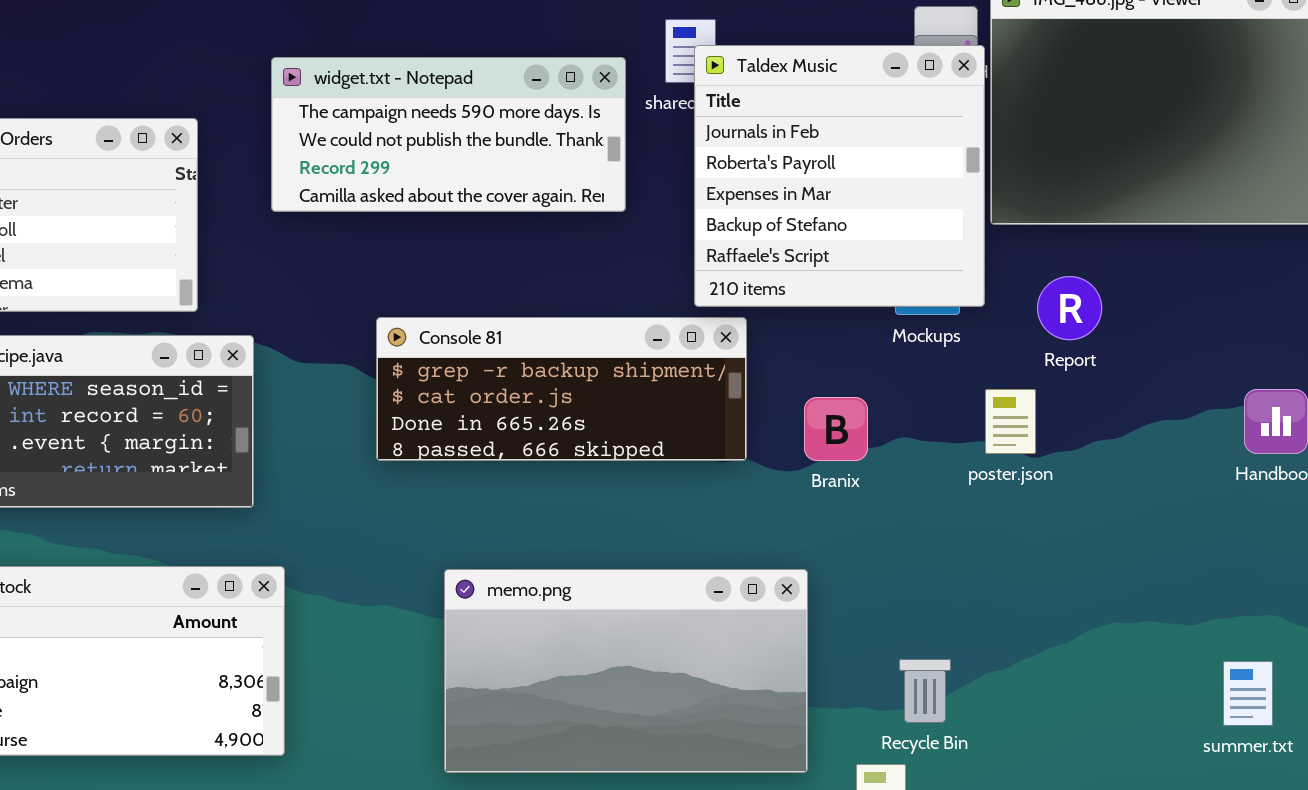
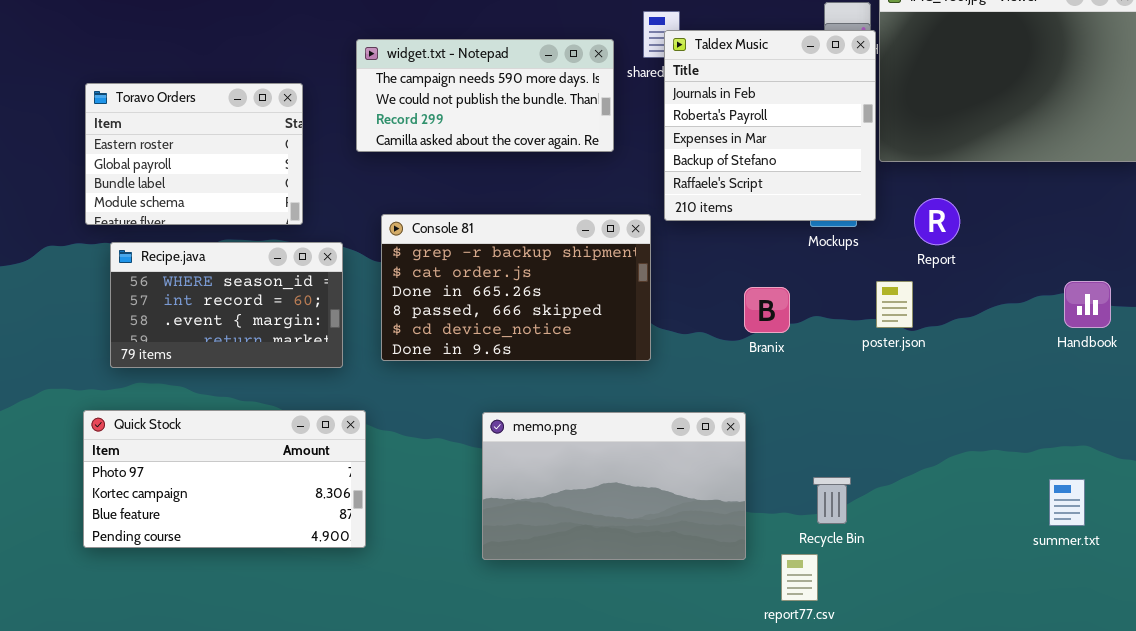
Console 81: [376,317,747,461] -> [381,214,651,361], moved, resized

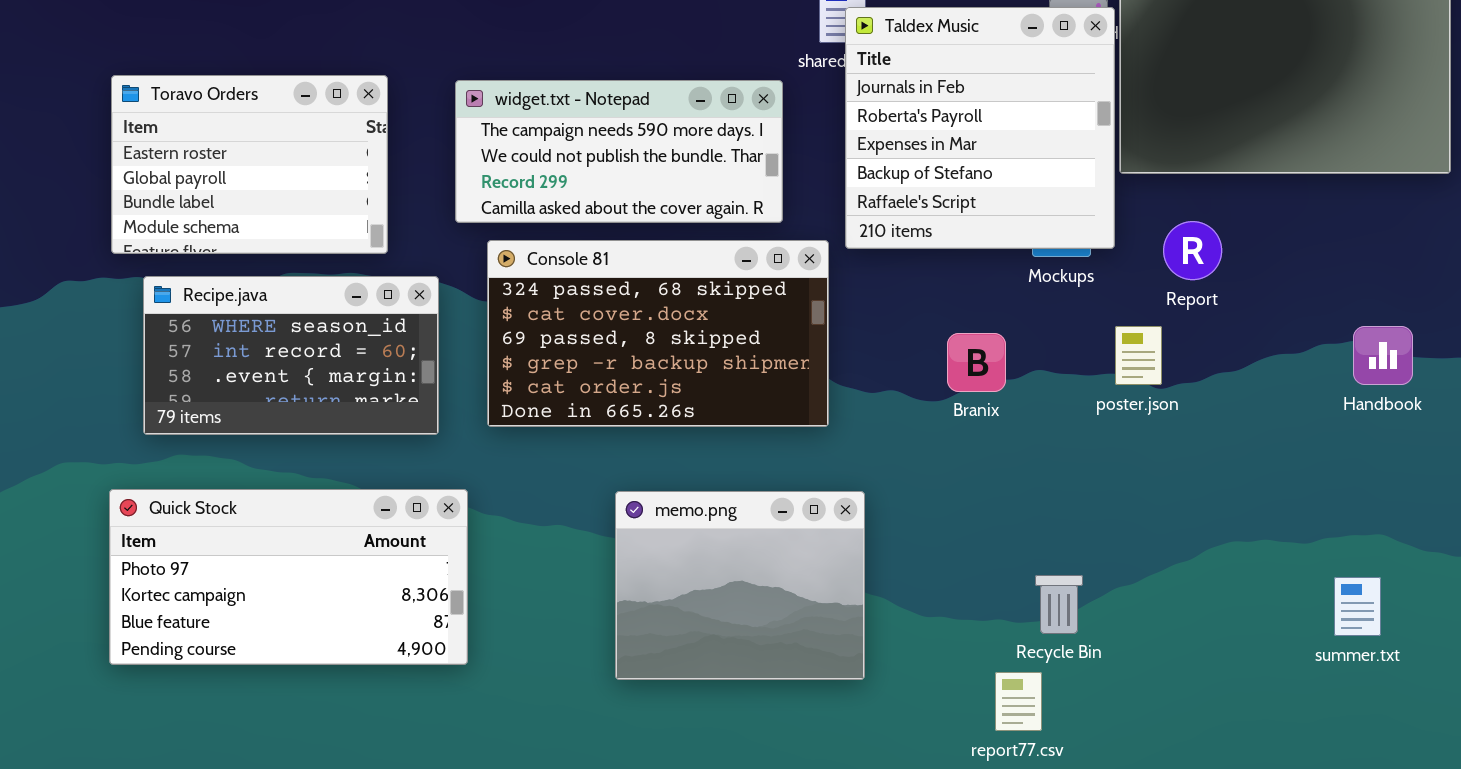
widget.txt - Notepad: [356,39,614,152] -> [455,80,783,223], moved
Console 81: [381,214,651,361] -> [487,240,829,427], scrolled up 3 rows
memo.png: [482,412,746,560] -> [615,491,865,680], resized

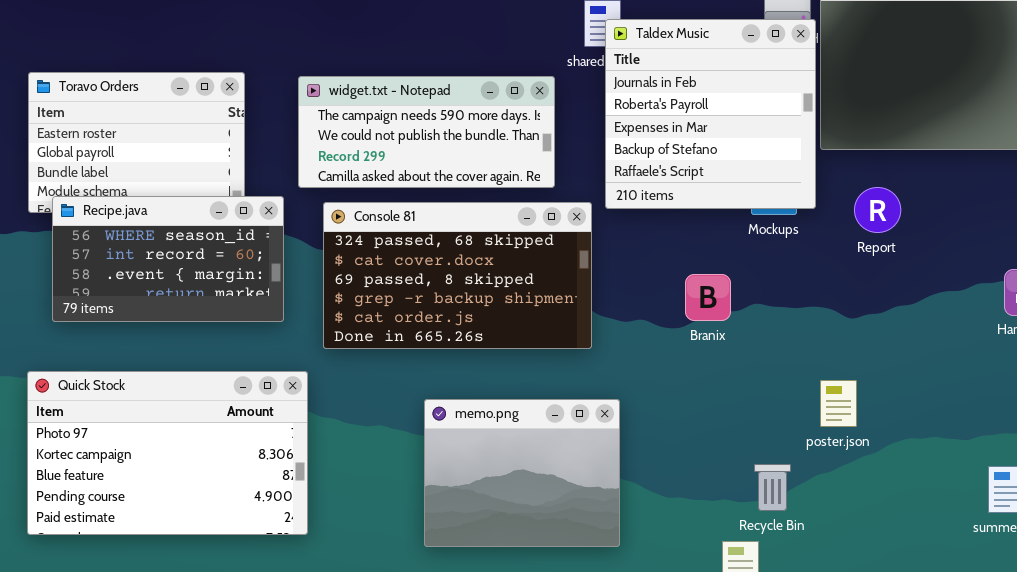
Recipe.java: [143,276,439,435] -> [52,196,284,322], moved
poster.json: [1115,326,1162,385] -> [820,380,857,427], moved
Quick Stock: [109,489,468,665] -> [27,371,308,535], resized

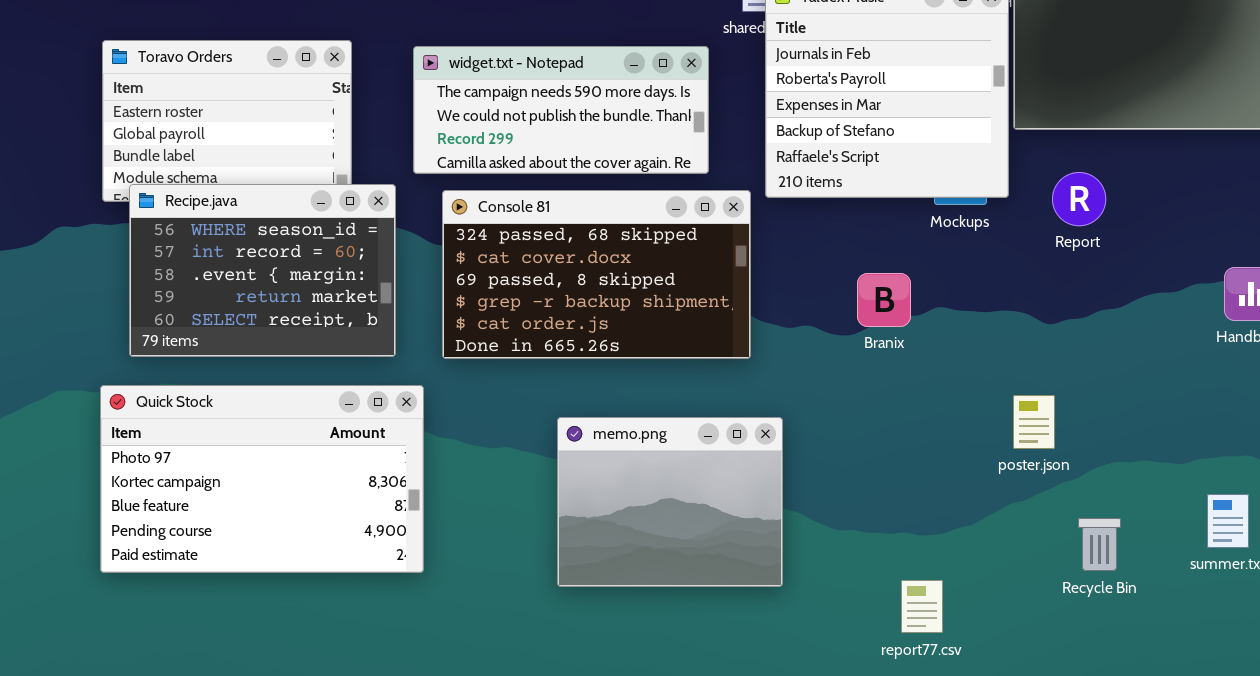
Recipe.java: [52,196,284,322] -> [129,184,396,357], resized
Recycle Bin: [754,464,791,511] -> [1078,518,1121,571], moved

